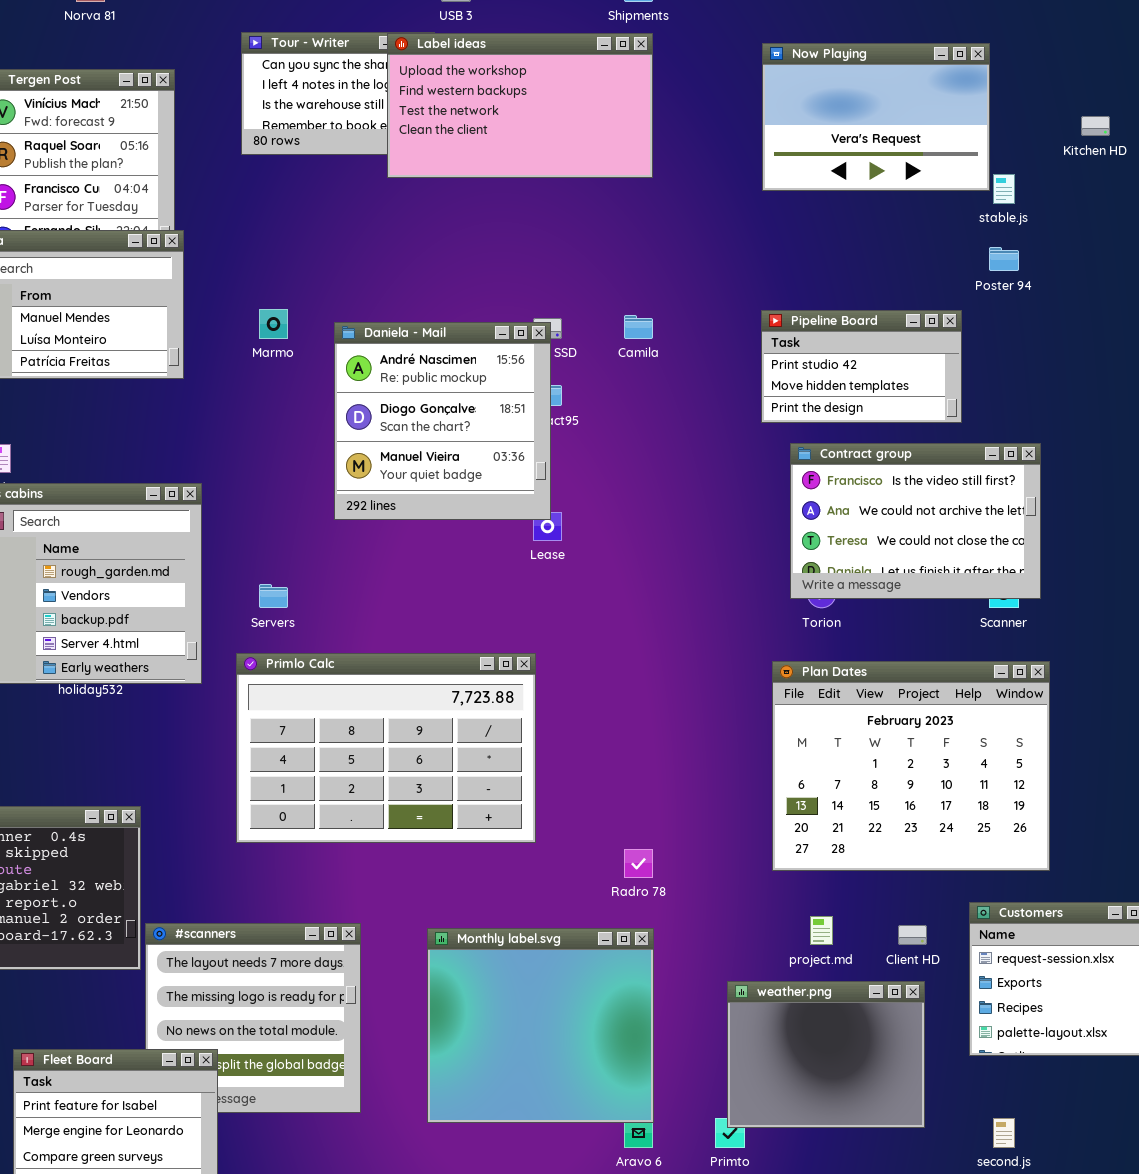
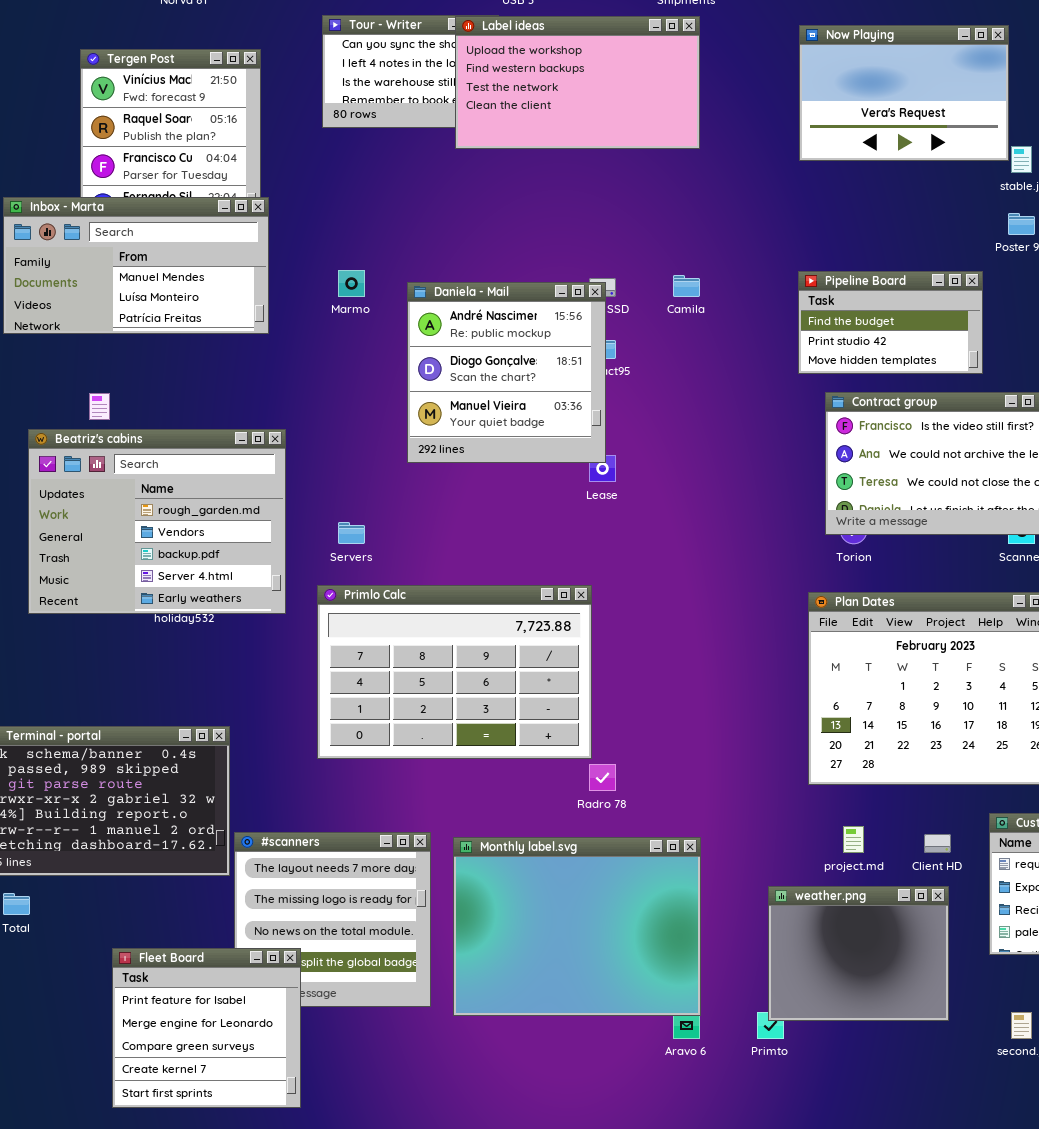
Pipeline Board: [761,310,962,423] -> [798,271,983,374], scrolled up 1 row
Radro 78: [624,849,653,878] -> [589,764,616,791], moved
Monthly label.svg: [427,928,654,1123] -> [453,837,701,1016], resized

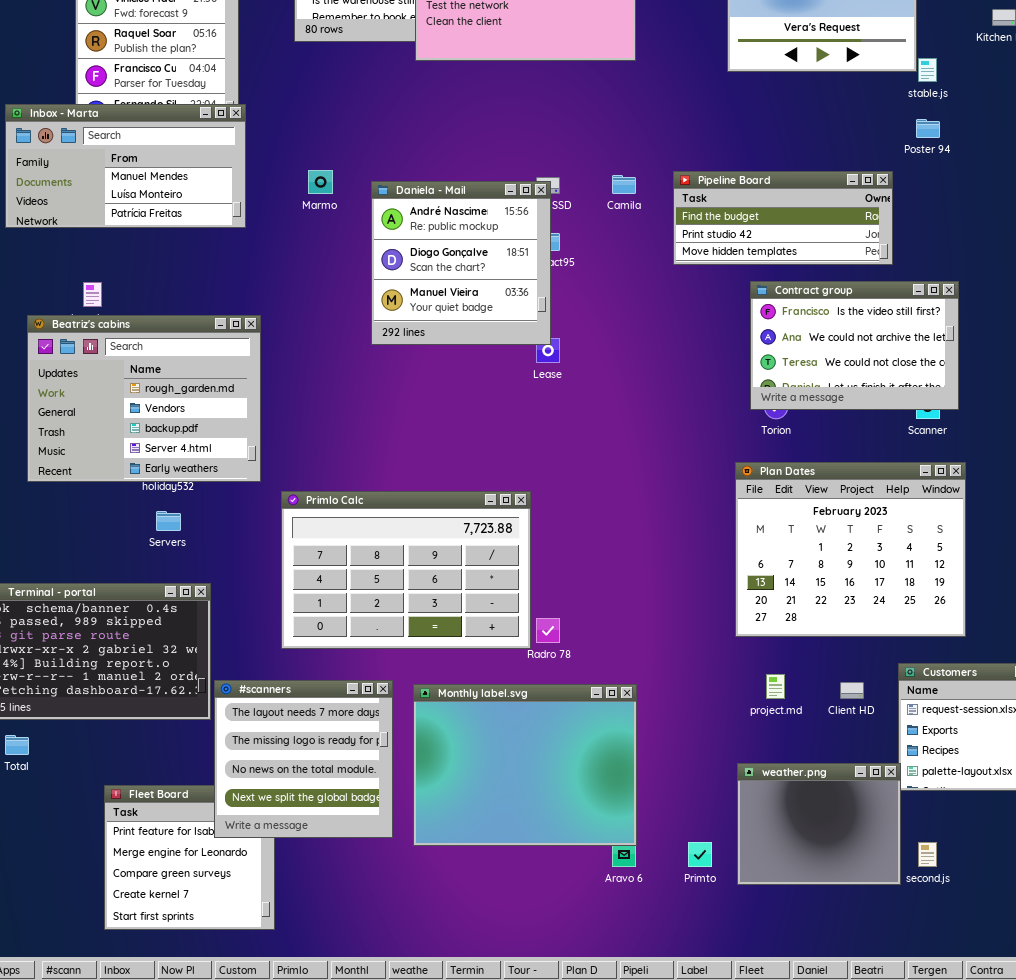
Pipeline Board: [798,271,983,374] -> [673,171,893,265], resized
Servers: [338,522,365,544] -> [156,511,181,531], moved
Primlo Calc: [317,585,592,759] -> [281,491,531,649], moved
#scanners: [234,832,431,1007] -> [214,680,393,838], raised
weather.png: [768,886,949,1021] -> [737,763,901,885], moved

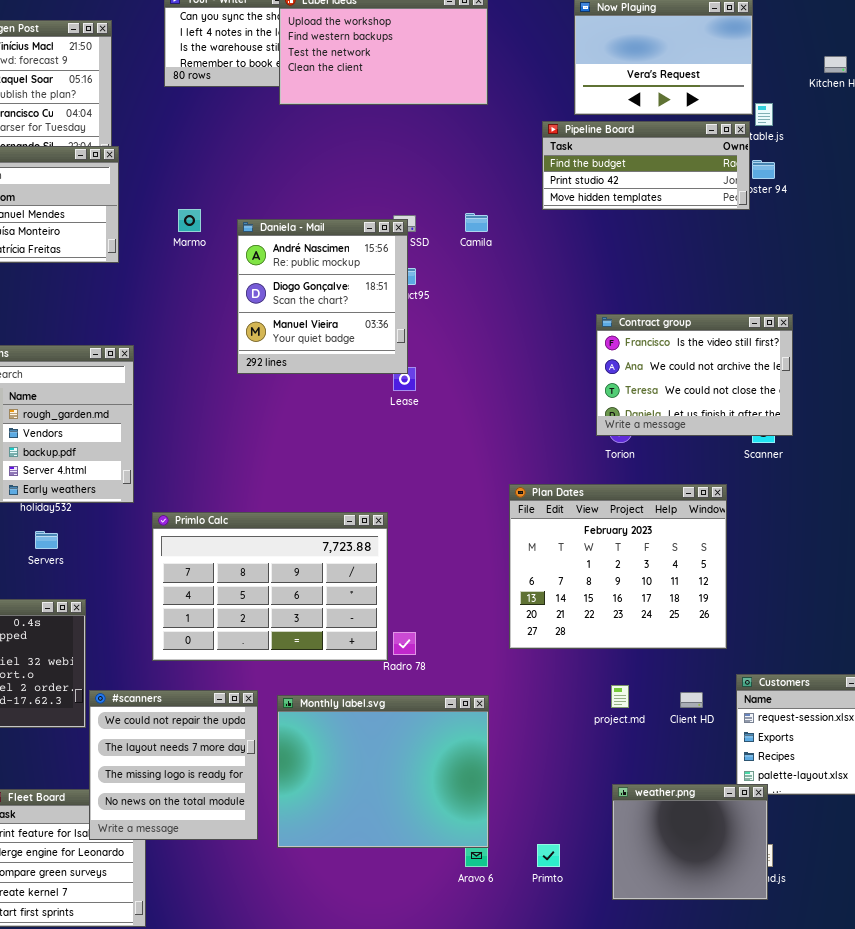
Pipeline Board: [673,171,893,265] -> [542,121,750,210], moved
Plan Dates: [735,462,966,637] -> [509,484,727,649], moved
#scanners: [214,680,393,838] -> [89,690,258,840], scrolled up 1 row
weather.png: [737,763,901,885] -> [612,784,768,900], moved

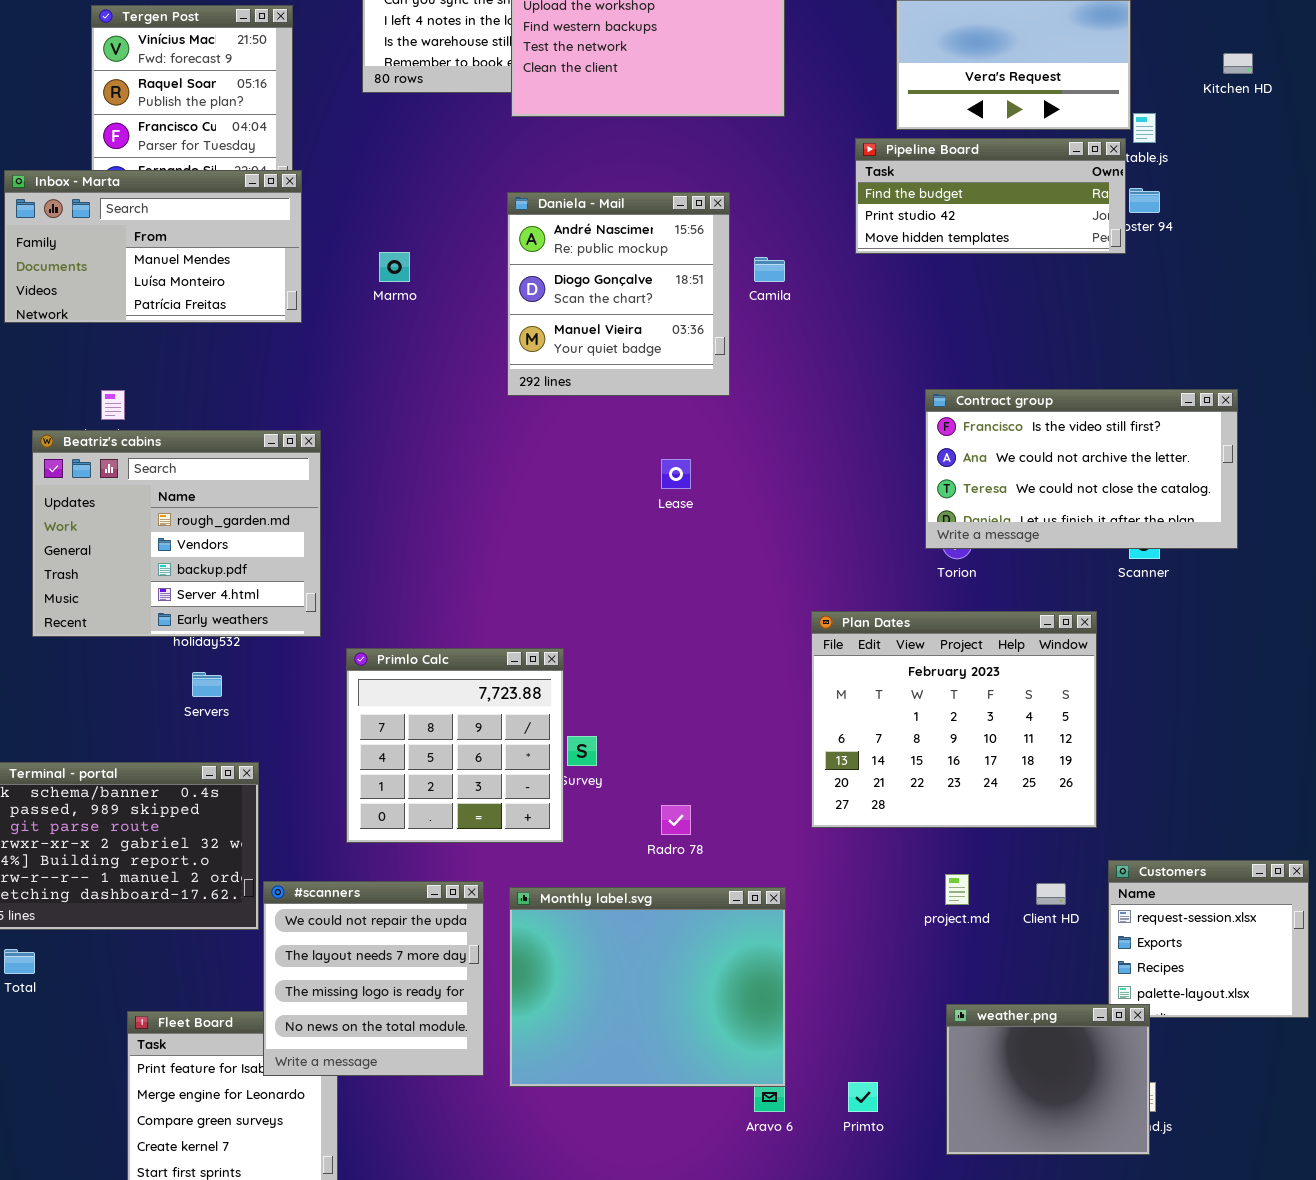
Daniela - Mail: [237,219,408,374] -> [507,192,730,396], moved
Contract group: [596,314,793,436] -> [925,389,1238,549], resized
Primlo Calc: [152,512,388,661] -> [346,648,564,843], resized

